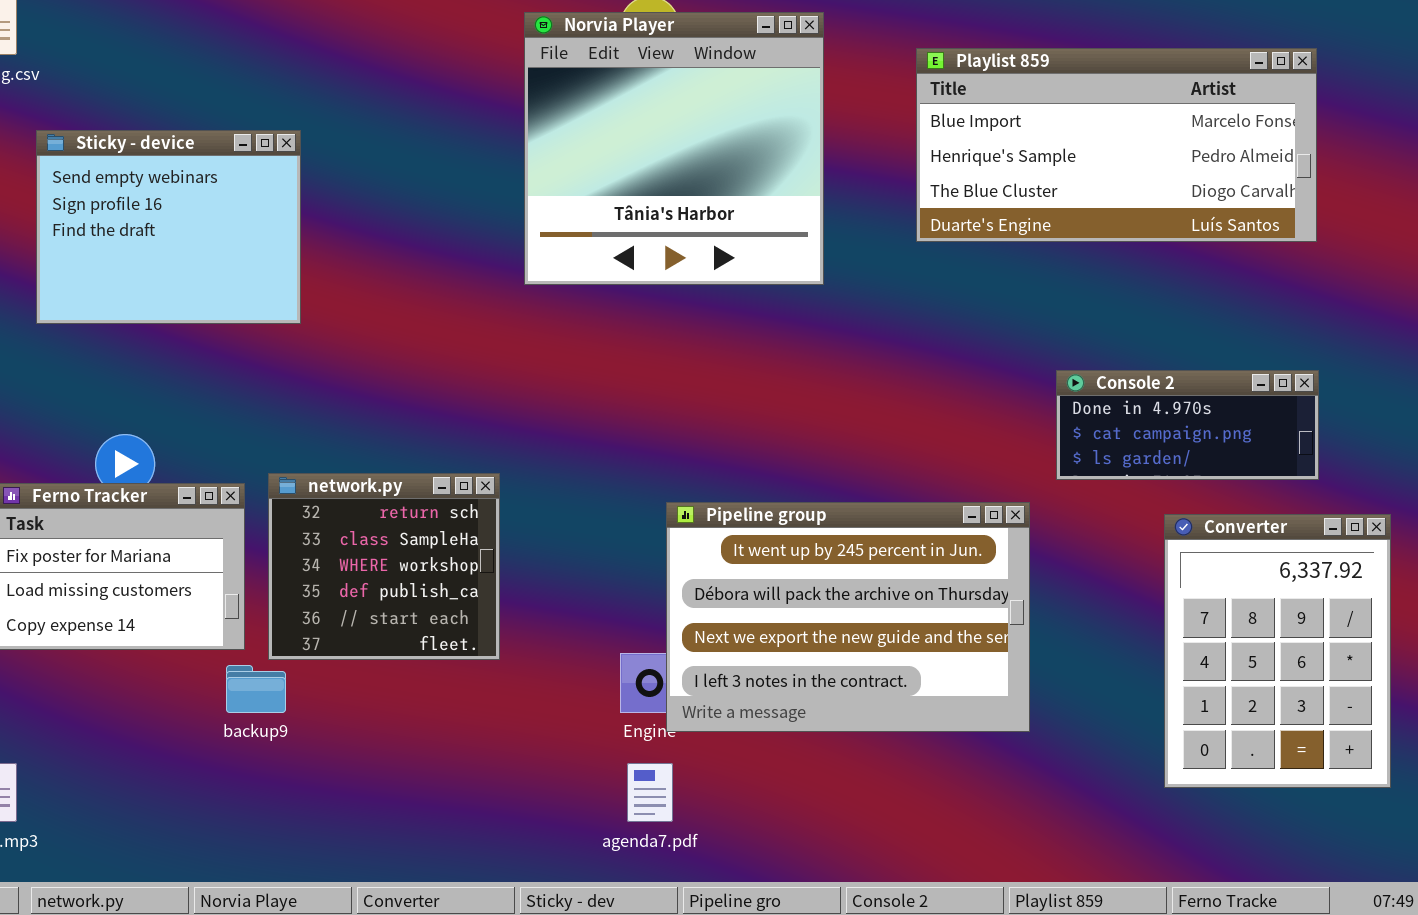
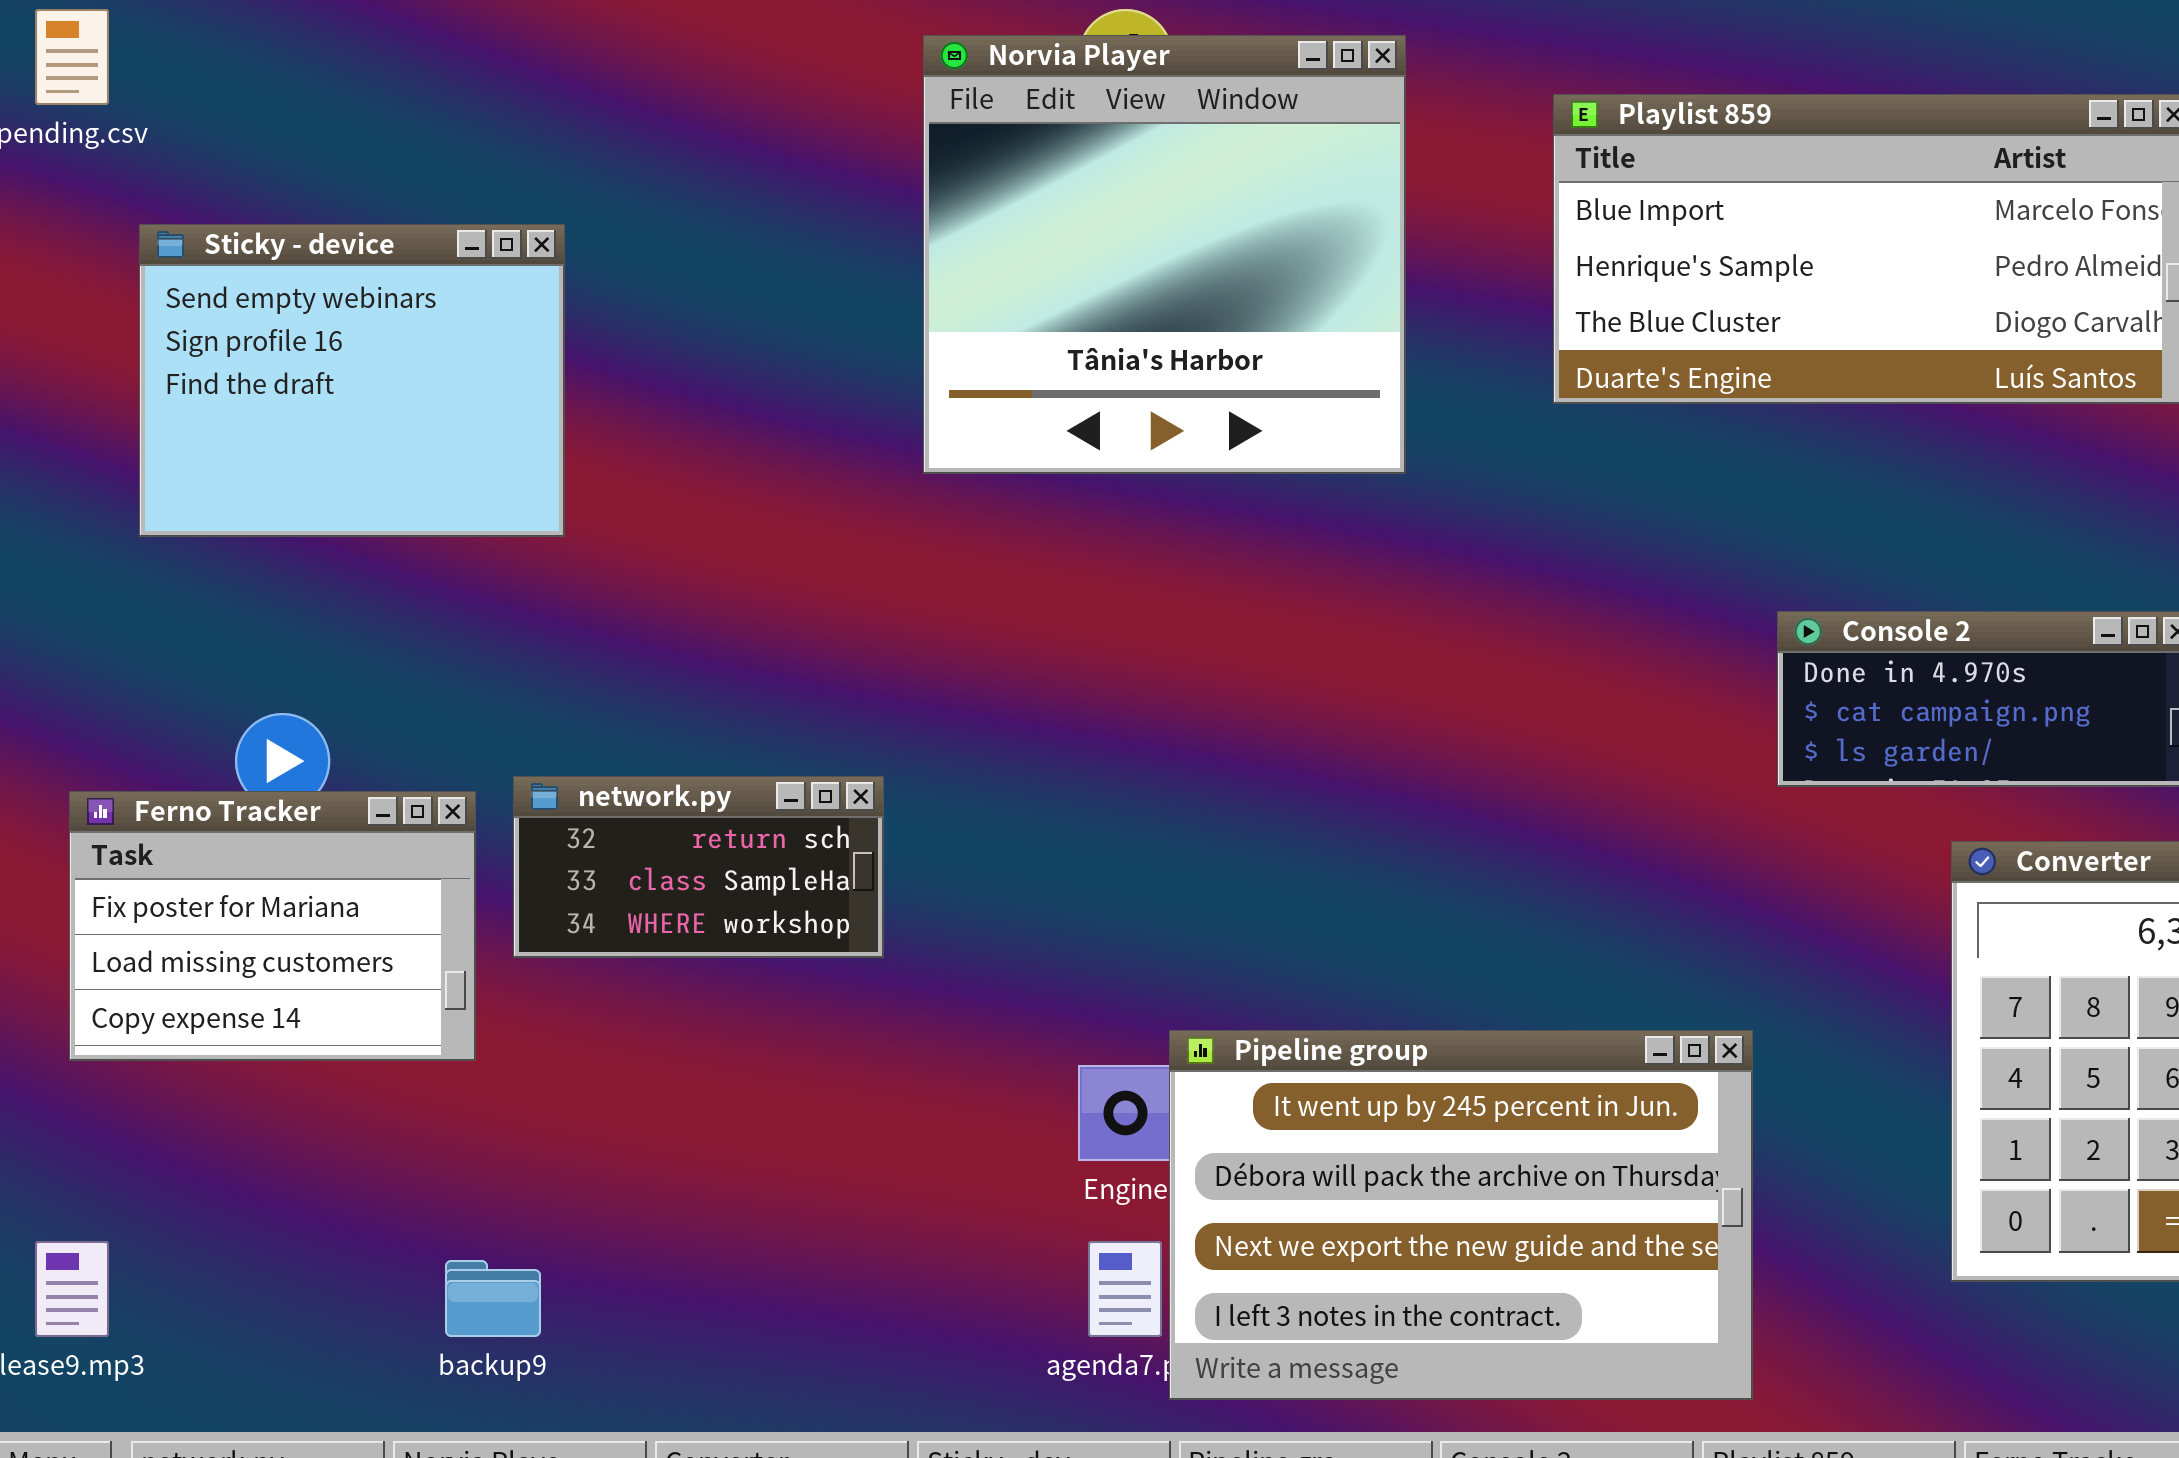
network.py: [268,473,500,660] -> [513,776,884,958], resized
Pipeline group: [666,502,1030,732] -> [1169,1030,1753,1400], moved
backup9: [226,665,286,713] -> [445,1260,541,1337], moved

